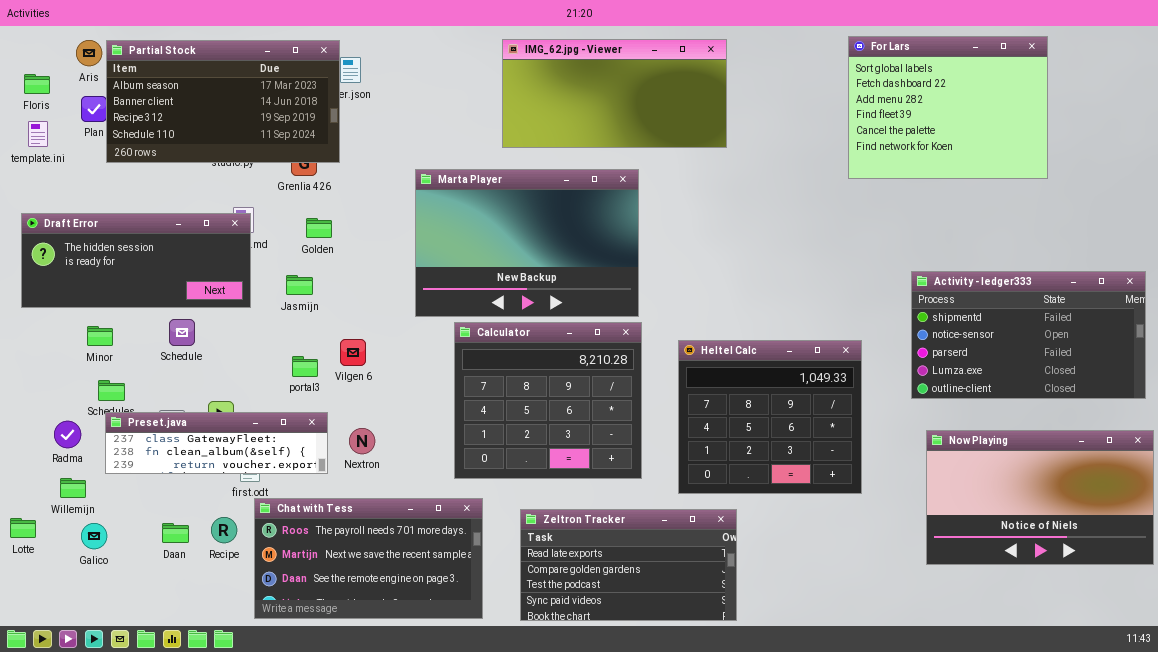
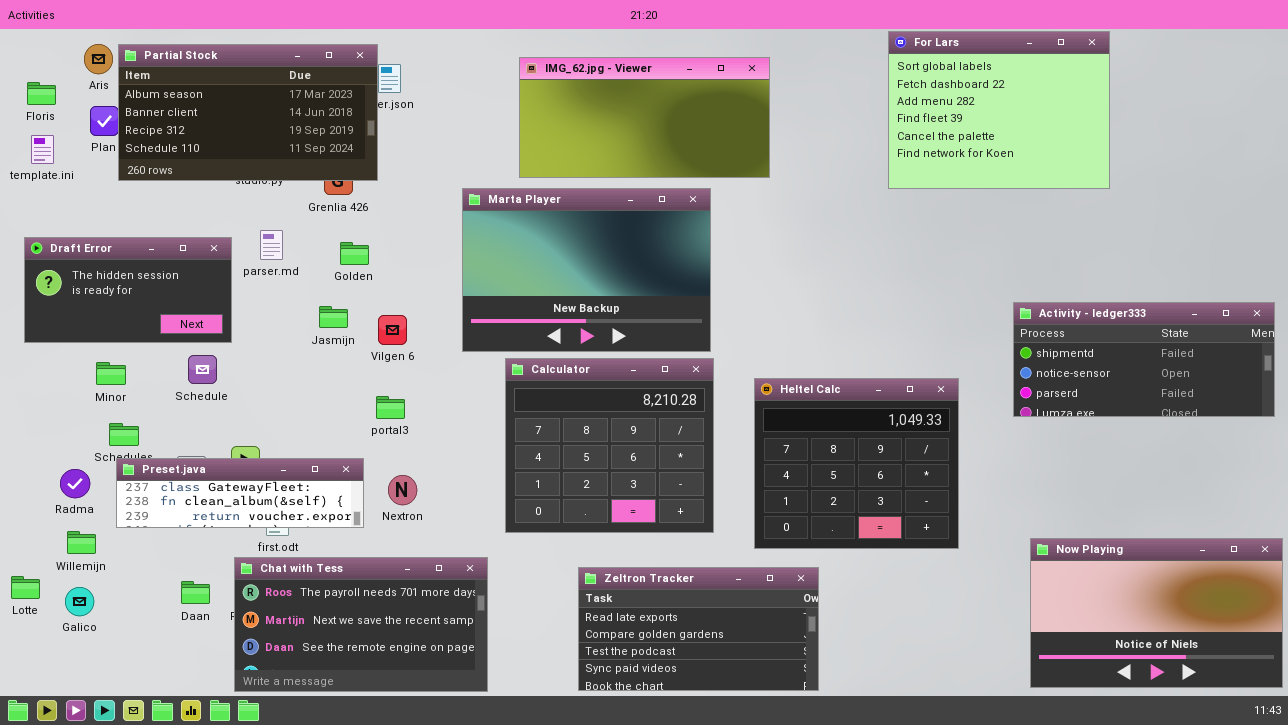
For Lars: [848,36,1048,179] -> [888,31,1110,189], moved
IMG_62.jpg - Viewer: [502,39,727,148] -> [519,57,770,178], moved
Draft Error: [21,213,251,308] -> [24,237,232,343], resized
Activity - ledger333: [911,271,1146,399] -> [1013,302,1275,417], resized
Vilgen 6: [340,339,366,366] -> [378,315,407,345], moved
portal3: [292,356,318,377] -> [376,396,405,419], moved
Now Playing: [926,430,1154,565] -> [1030,538,1283,688], moved
Chat with Tess: [254,498,483,619] -> [234,557,488,692], moved
Galico: [81,523,107,549] -> [65,587,94,616], moved

